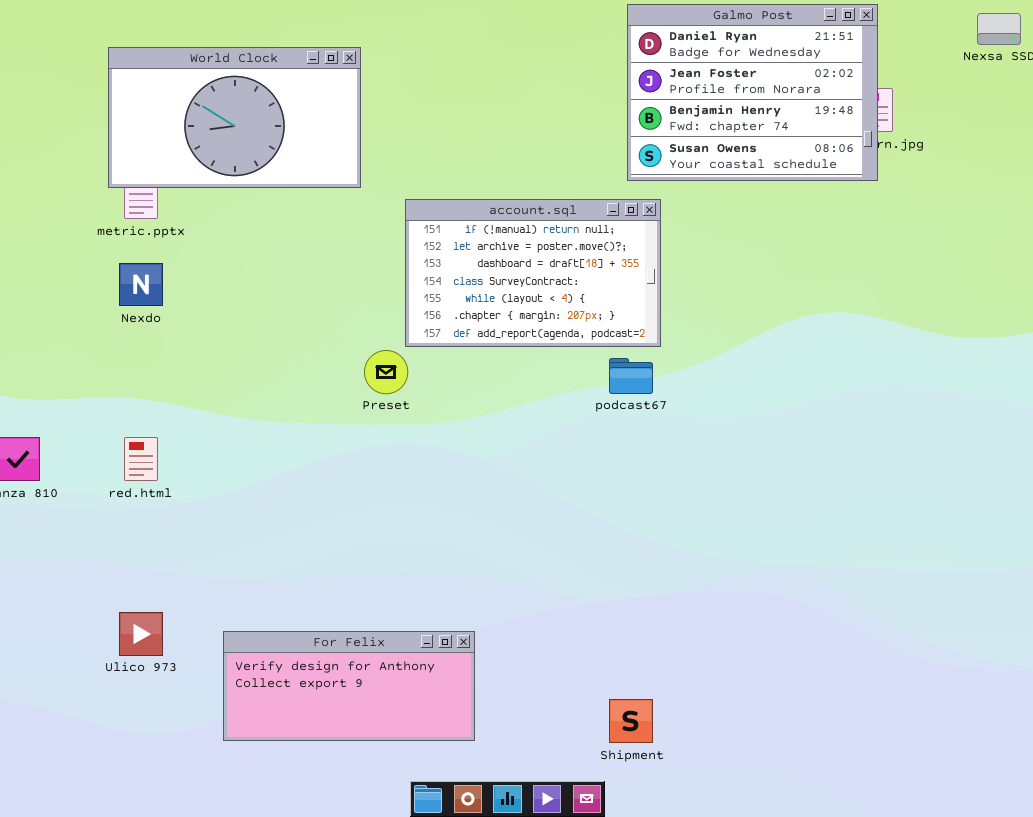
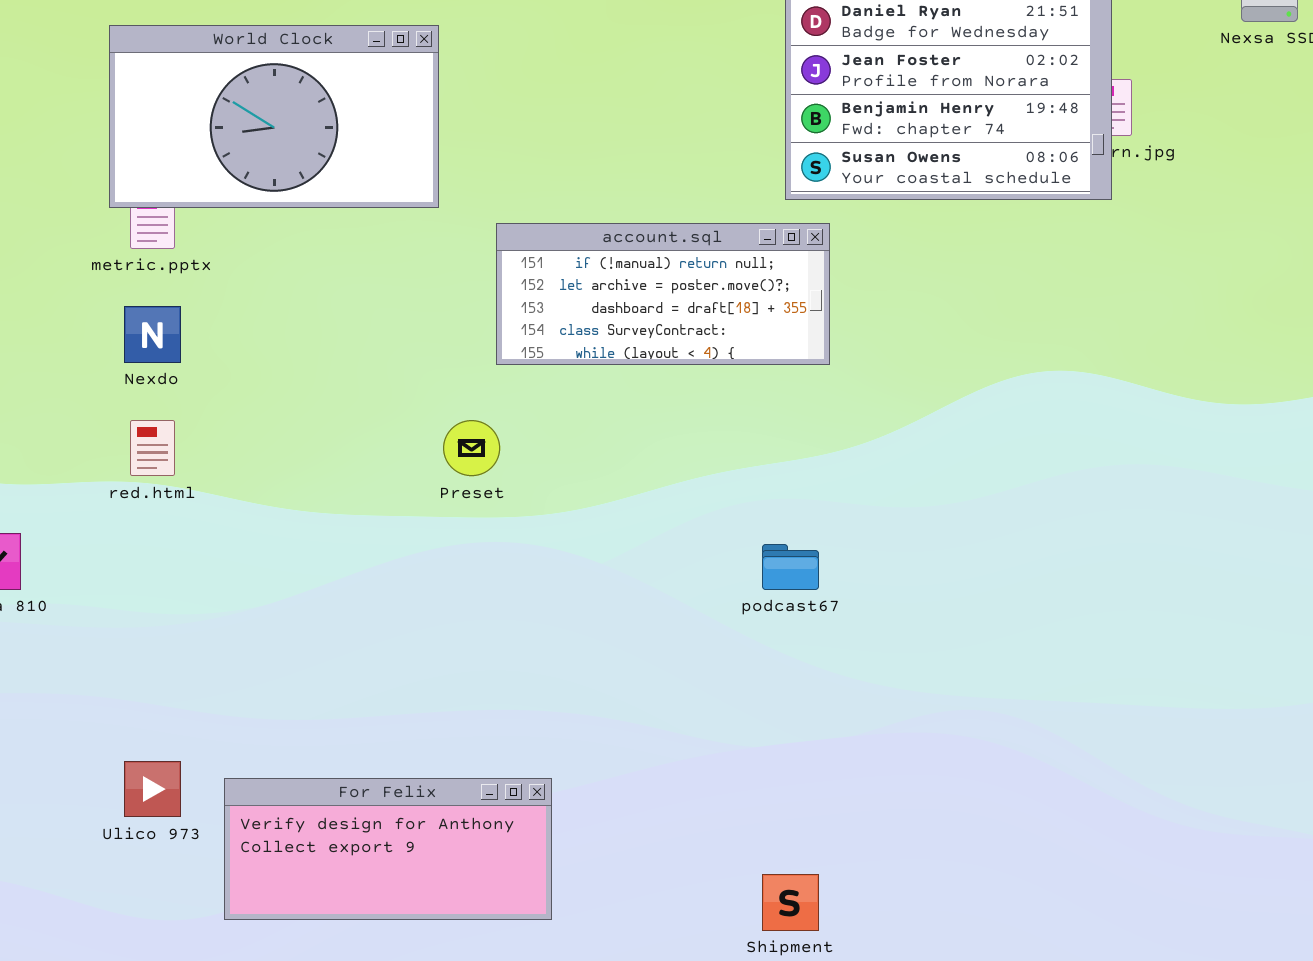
account.sql: [405,199,661,347] -> [496,223,830,365], resized
podcast67: [609,358,653,394] -> [762,544,819,590], moved
red.html: [124,437,158,481] -> [130,420,175,476], moved
For Felix: [223,631,475,741] -> [224,778,552,920], moved

